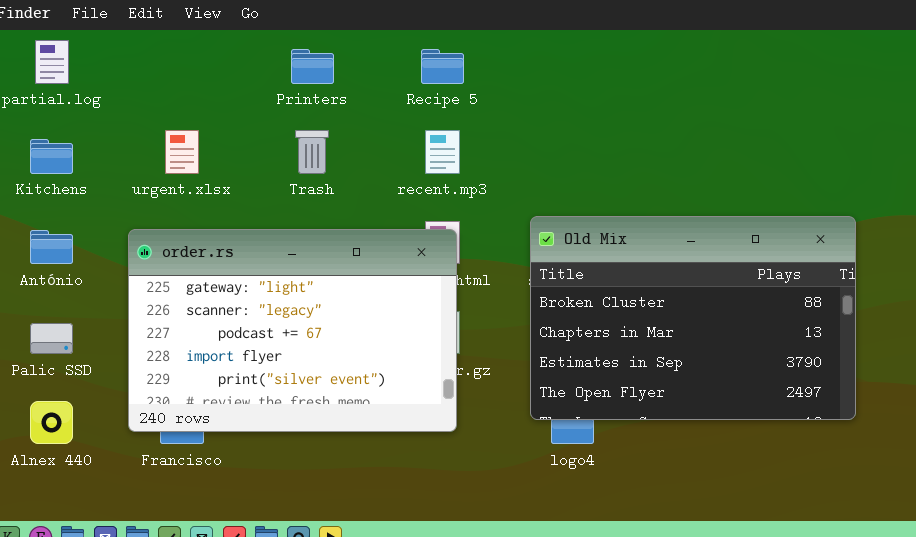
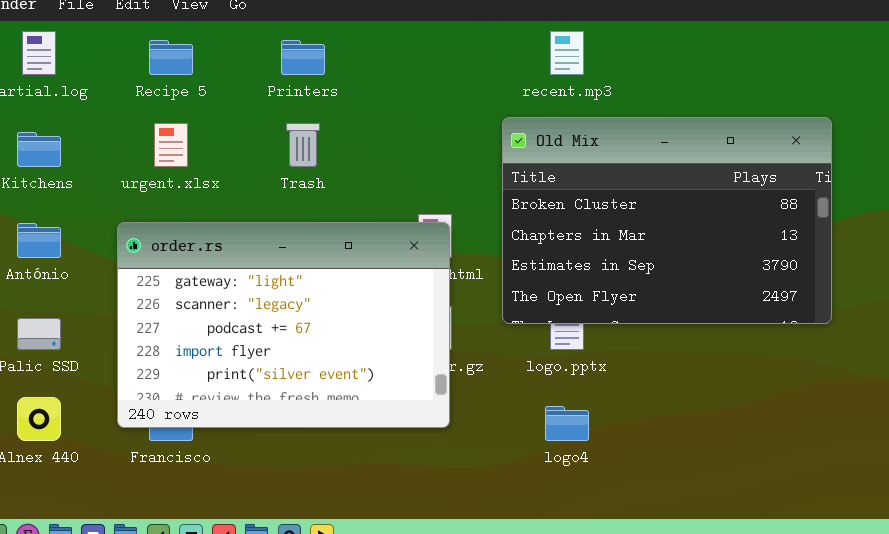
Recipe 5: [421,49,464,84] -> [149,40,193,75], moved
recent.mp3: [425,130,460,174] -> [550,31,584,75], moved
Old Mix: [530,216,856,420] -> [502,117,832,324], moved

